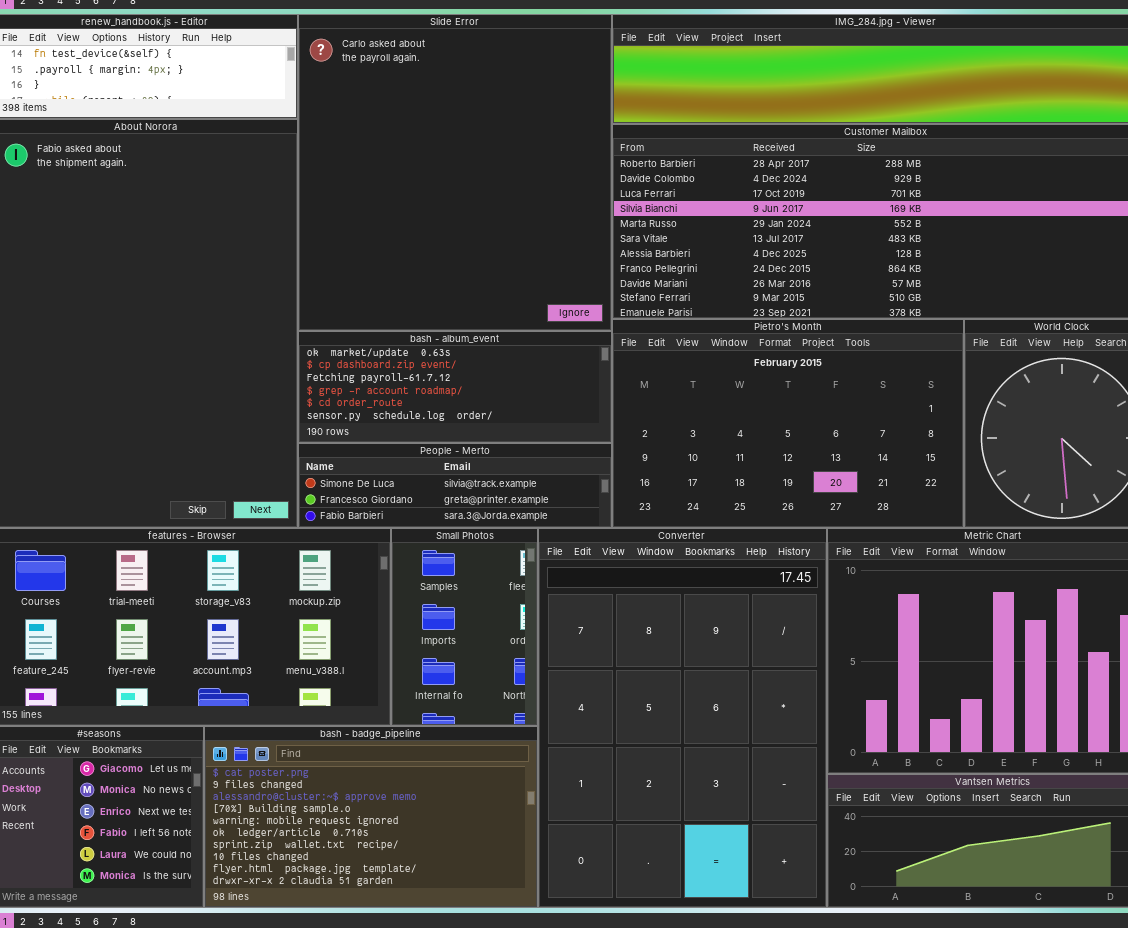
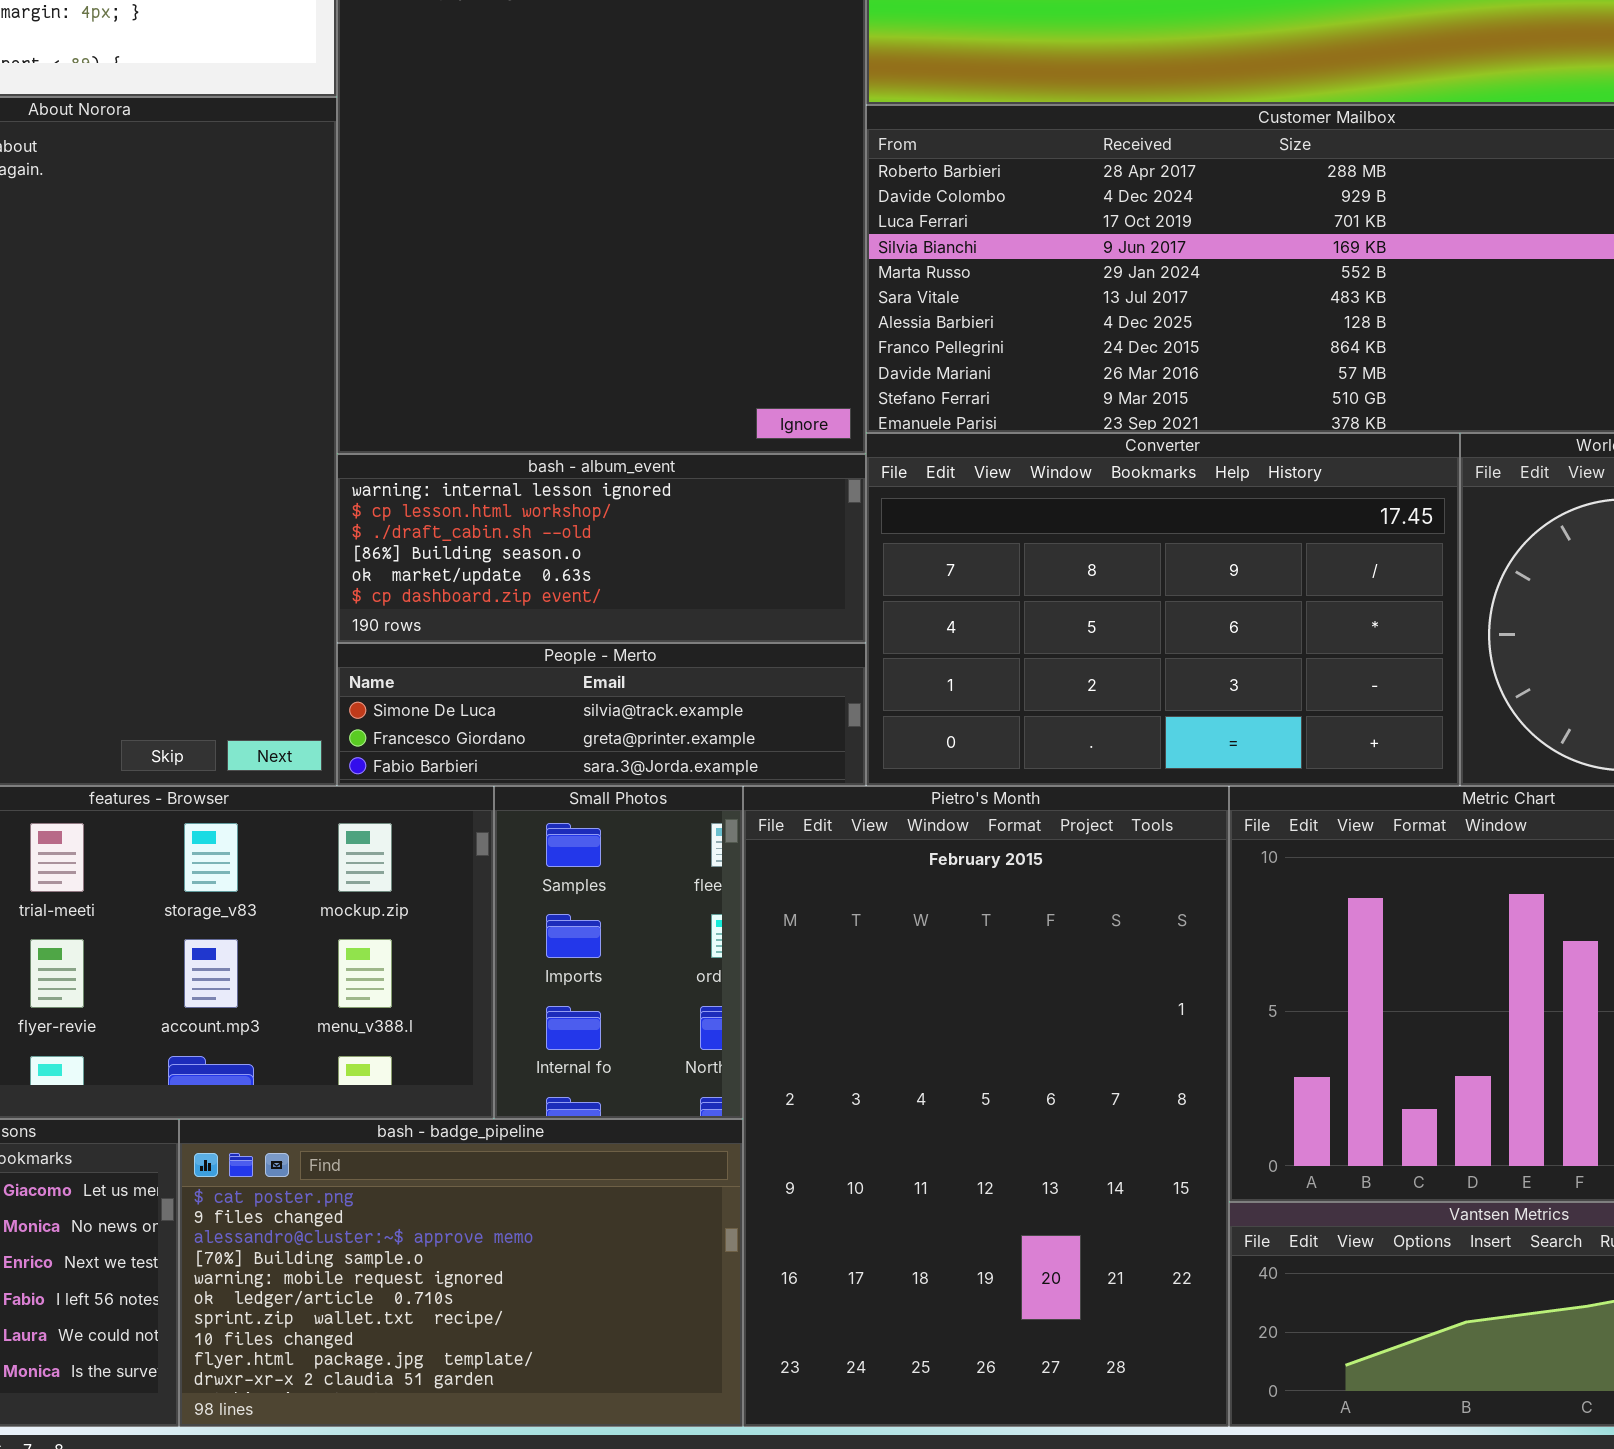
Pietro's Month: [612,319,964,528] -> [743,786,1229,1427], moved, resized
bash - album_event: [298,331,612,443] -> [337,454,866,643], scrolled up 4 rows
Converter: [538,528,827,908] -> [866,433,1460,786], moved, resized

